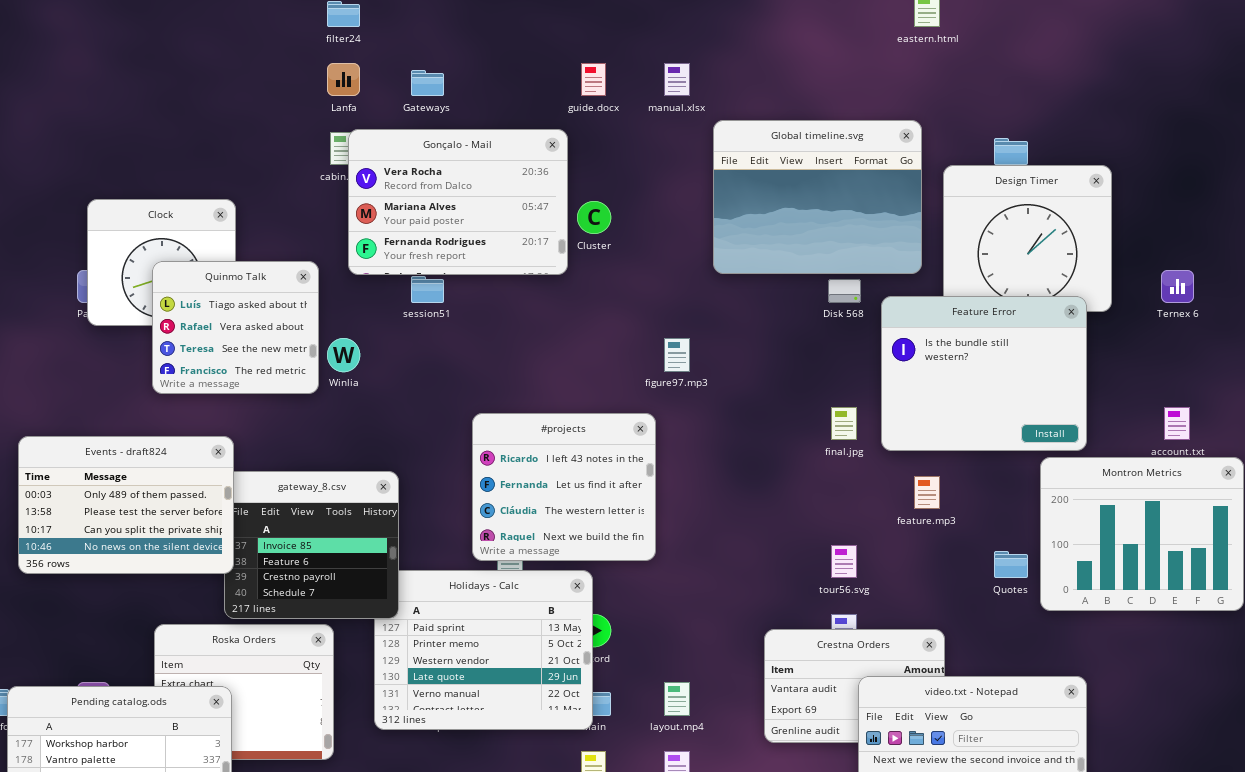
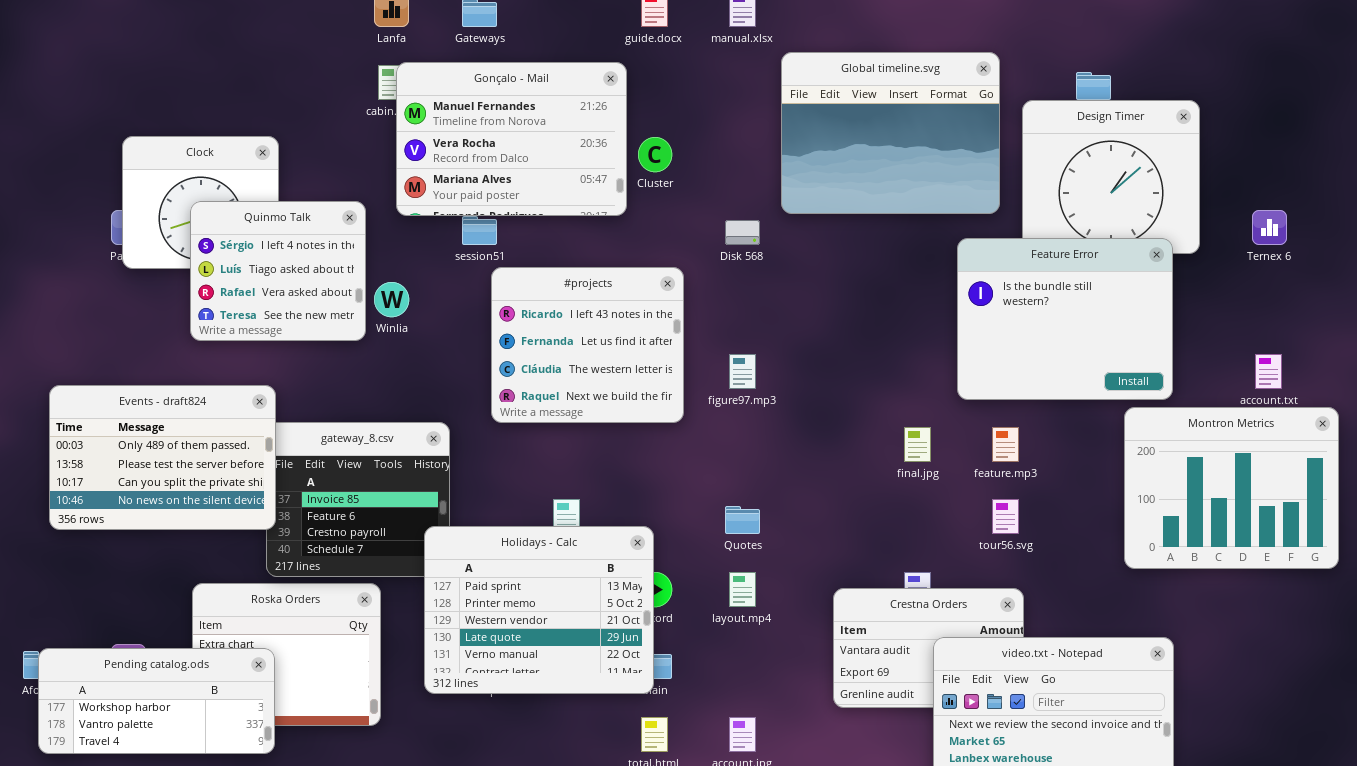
Gonçalo - Mail: [348,129,568,275] -> [396,62,627,216], scrolled up 1 row
Quinmo Talk: [152,261,319,394] -> [190,201,366,341], scrolled up 1 row
Disk 568: [828,279,861,303] -> [725,220,760,245], moved
figure97.mp3: [664,338,690,372] -> [729,354,756,389], moved
final.jpg: [831,407,857,440] -> [904,427,931,462], moved
#projects: [472,413,656,561] -> [491,267,684,423], moved
tour56.svg: [831,545,857,578] -> [992,499,1019,534], moved
Quotes: [994,551,1028,578] -> [725,506,760,534], moved
Holidays - Calc: [374,570,593,730] -> [424,526,654,694], raised
layout.mp4: [664,682,690,716] -> [729,572,756,607], moved

